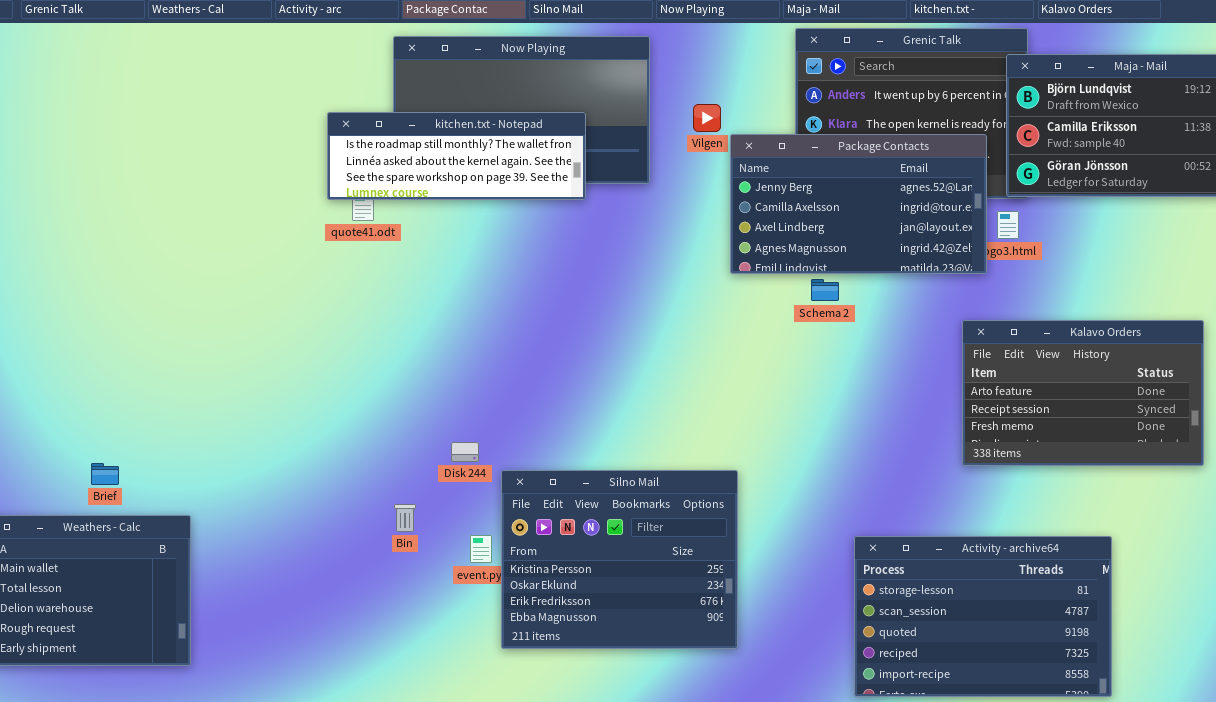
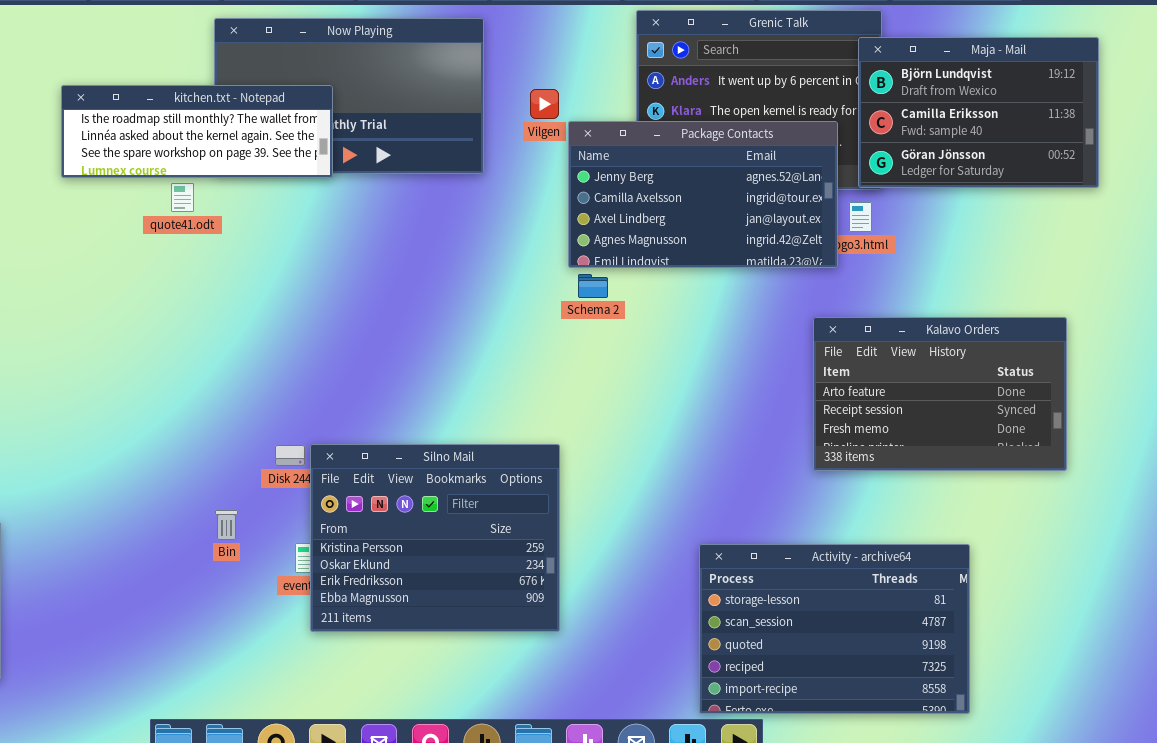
kitchen.txt - Notepad: [327,112,586,200] -> [61,85,333,178], moved
Schema 2: [811,279,839,301] -> [578,274,608,298], moved
Silno Mail: [501,470,738,649] -> [310,444,560,632], moved

